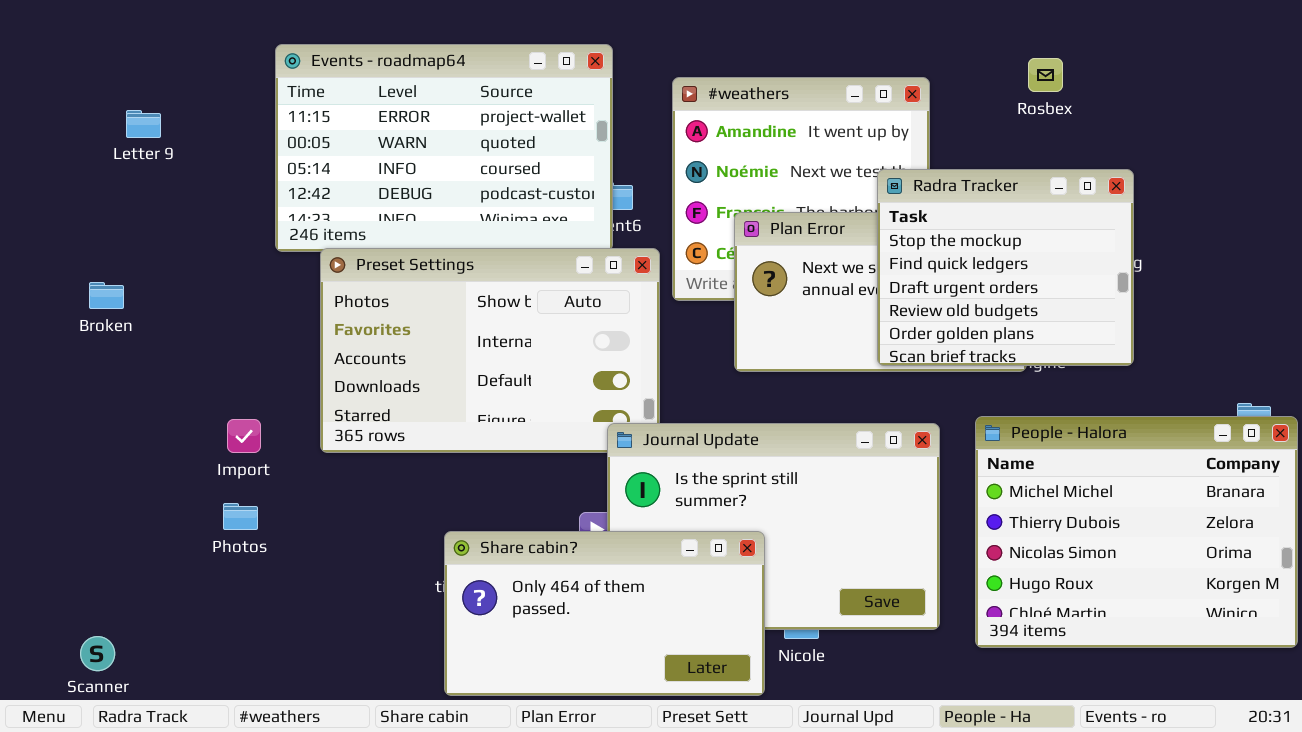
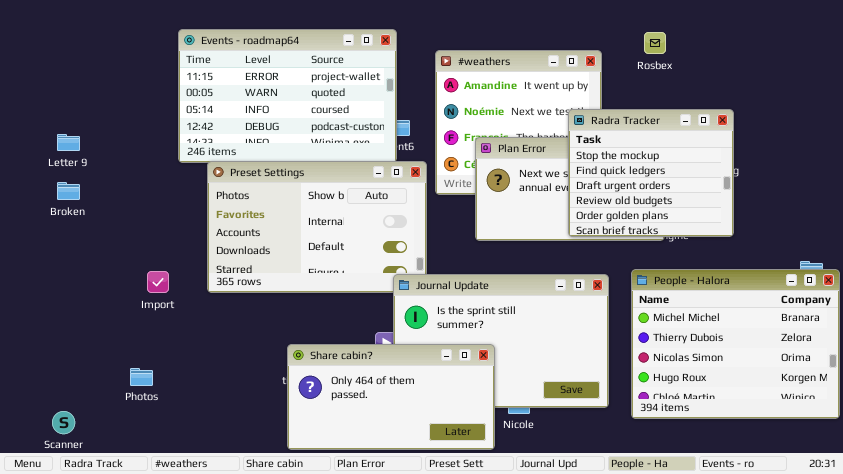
Rosbex: [1028,58,1063,92] -> [644,32,666,54], moved
Letter 9: [126,110,161,138] -> [57,134,80,151], moved
Photos: [223,503,258,530] -> [130,368,153,386], moved

